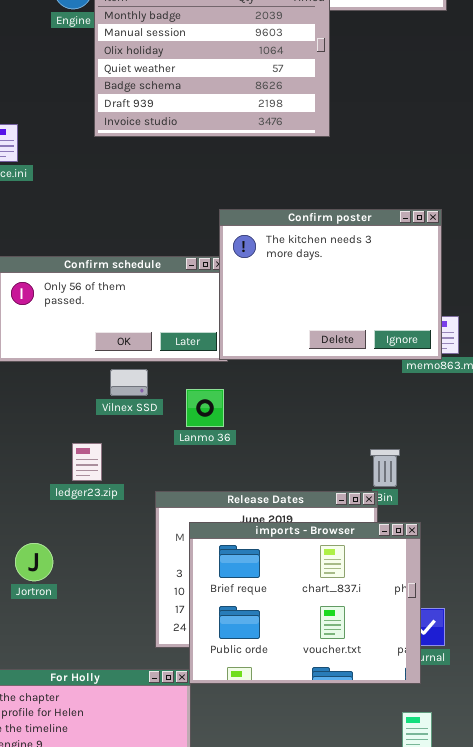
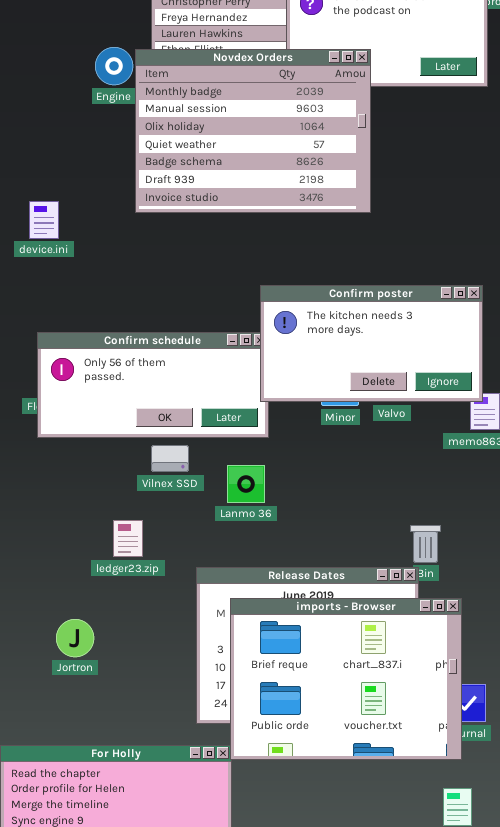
Confirm poster: [219,209,442,360] -> [260,285,483,402], resized

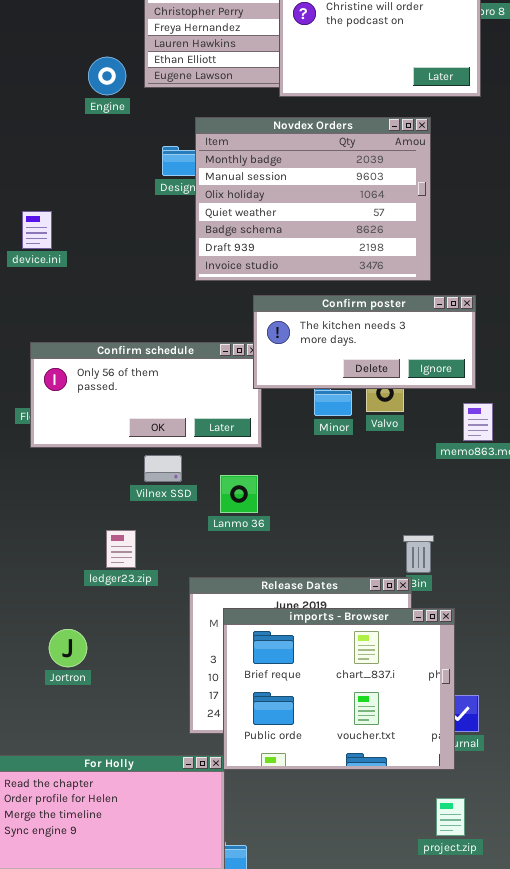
Novdex Orders: [135,49,371,213] -> [195,117,431,281], moved
Confirm poster: [260,285,483,402] -> [253,295,476,389], resized

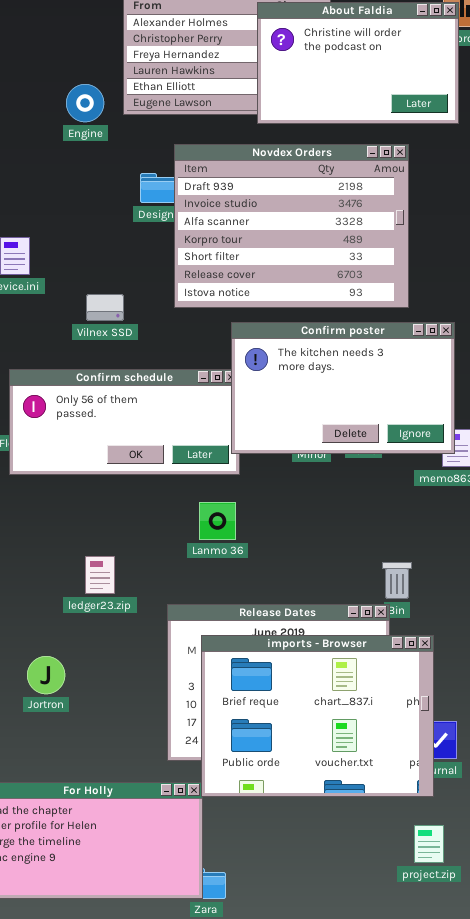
Novdex Orders: [195,117,431,281] -> [174,144,409,308], scrolled down 5 rows
Confirm poster: [253,295,476,389] -> [231,322,455,454], resized
Vilnex SSD: [144,455,182,482] -> [86,294,124,321], moved

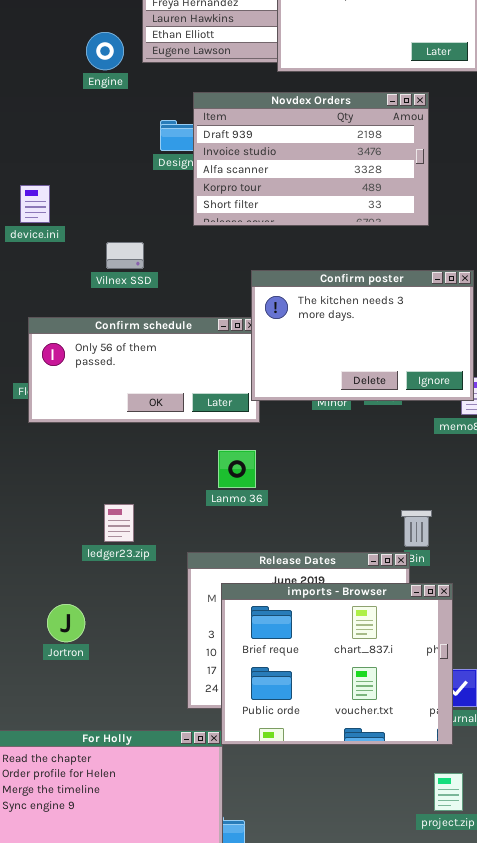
Novdex Orders: [174,144,409,308] -> [193,92,429,226], resized

